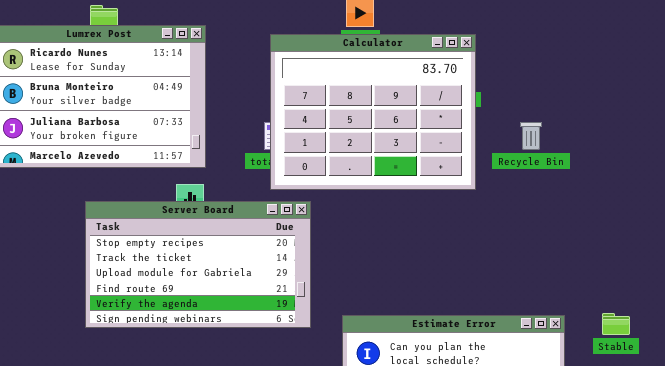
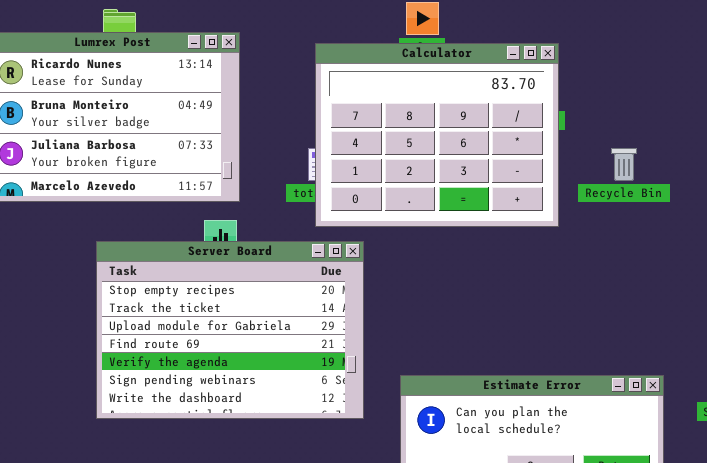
Server Board: [85,201,311,328] -> [96,241,364,419], resized

